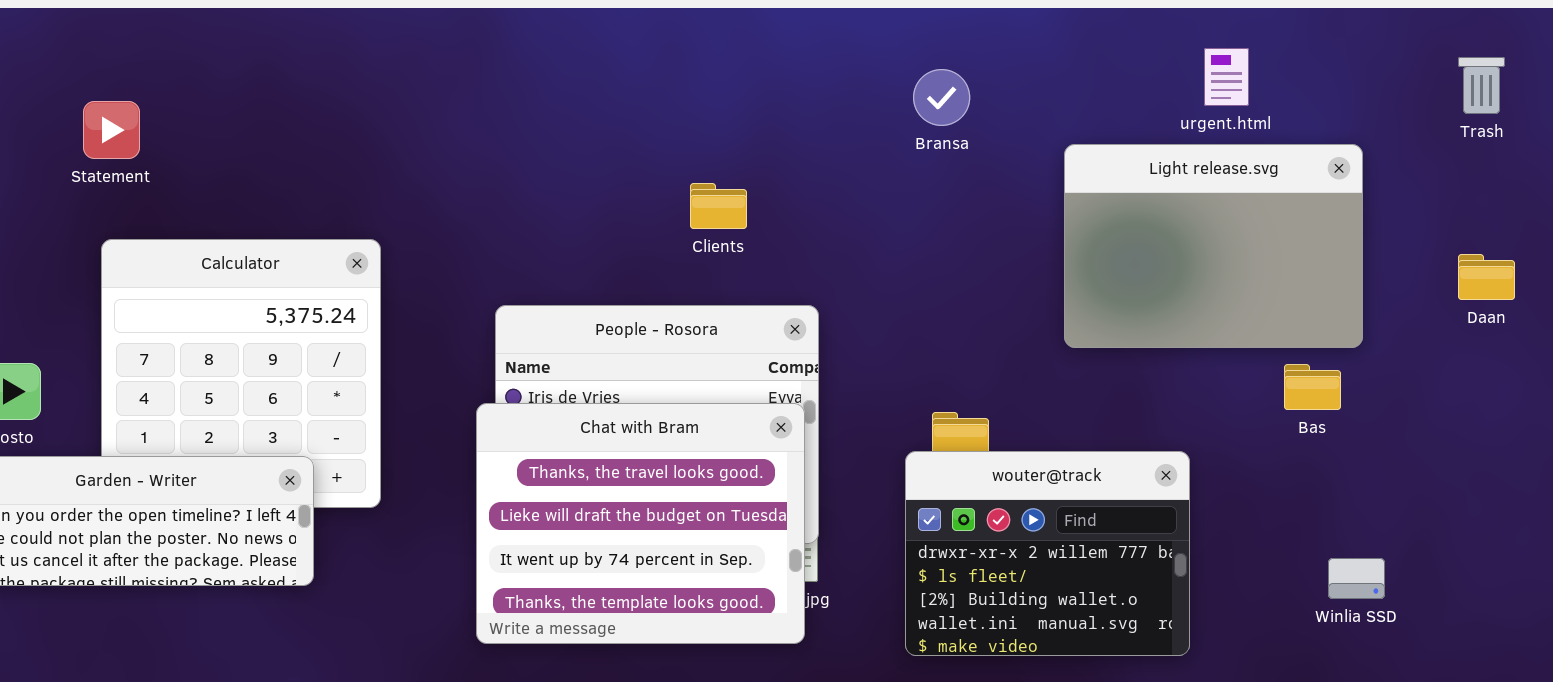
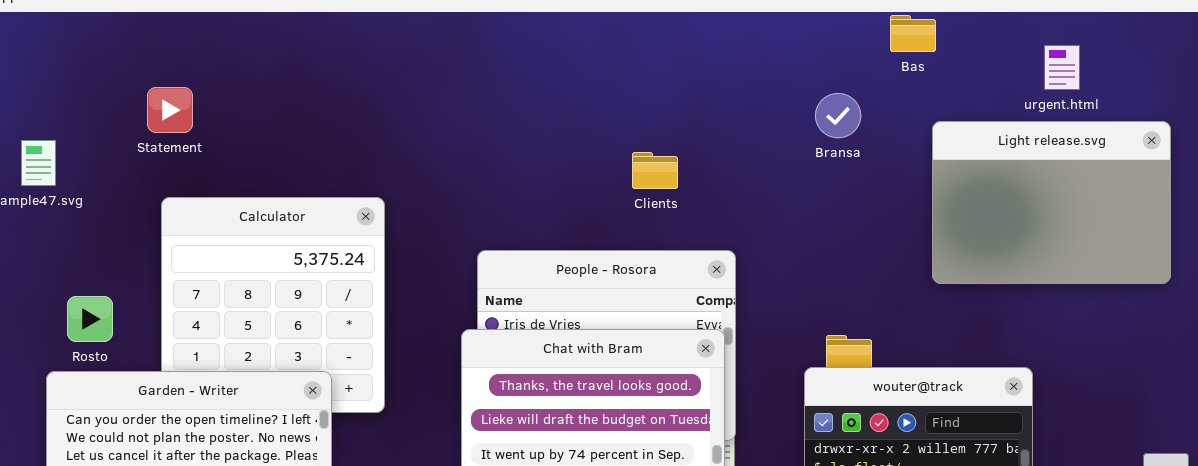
Bransa: [913,69,970,126] -> [815,93,861,138], moved
Bas: [1284,364,1341,410] -> [890,15,936,52], moved

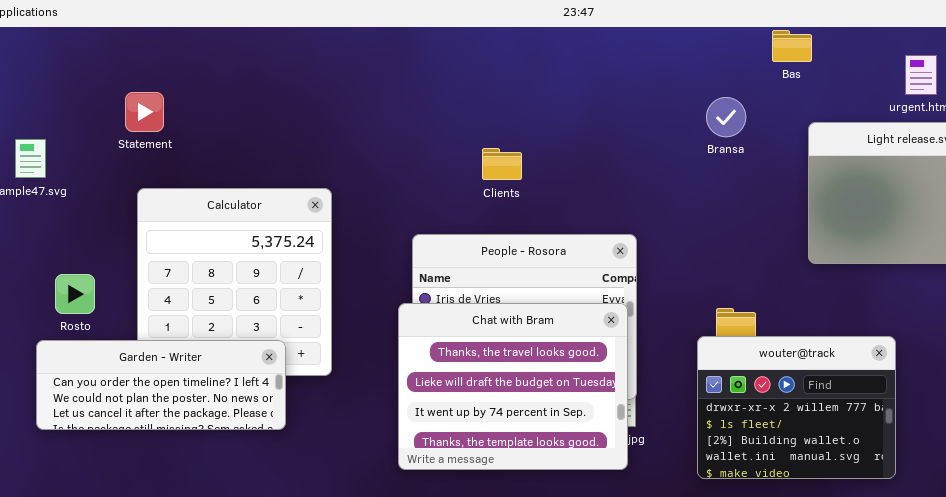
Clients: [632,152,678,189] -> [482,148,522,180], moved

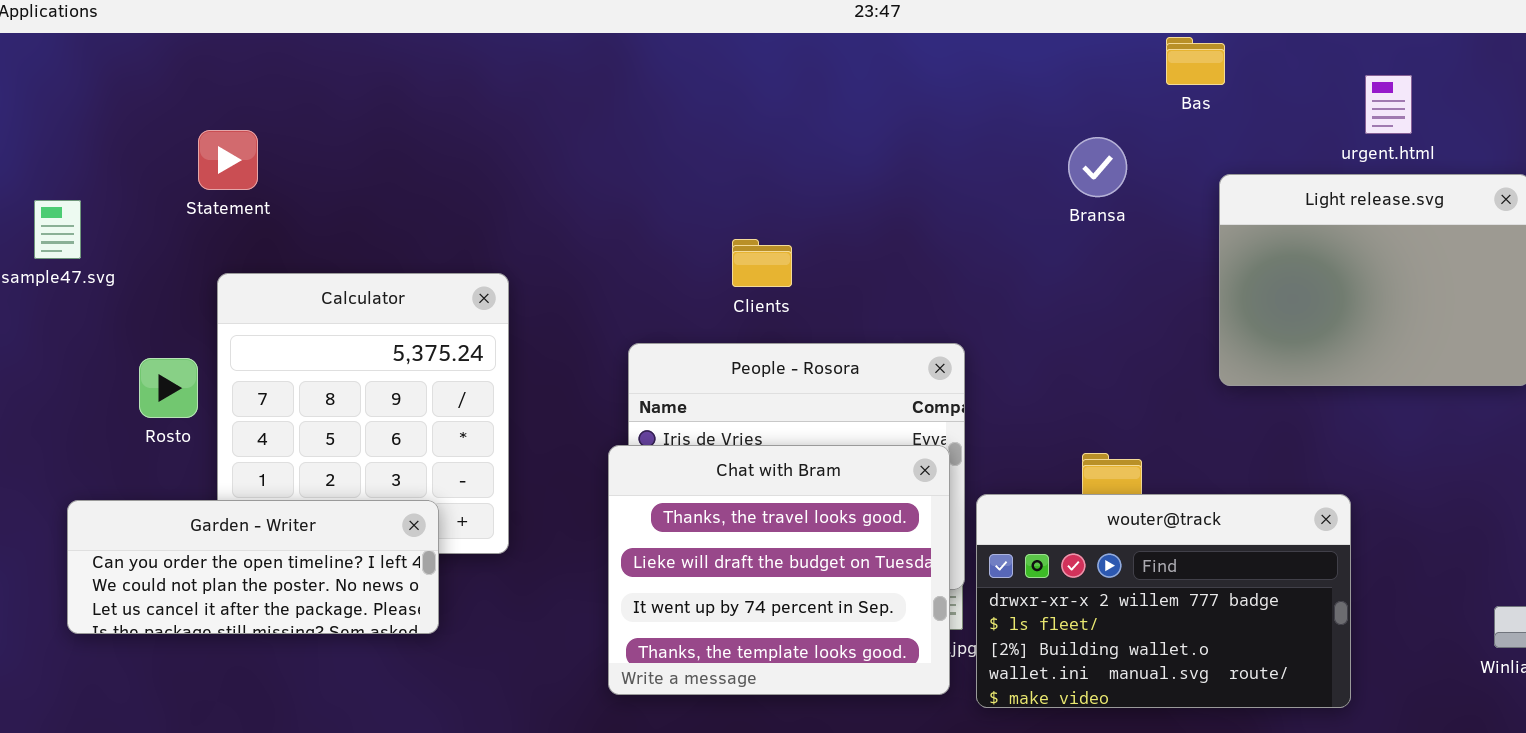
Clients: [482,148,522,180] -> [732,239,792,287], moved
Rosto: [55,274,95,314] -> [139,358,198,418], moved
wouter@track: [697,336,896,479] -> [976,494,1351,708], resized

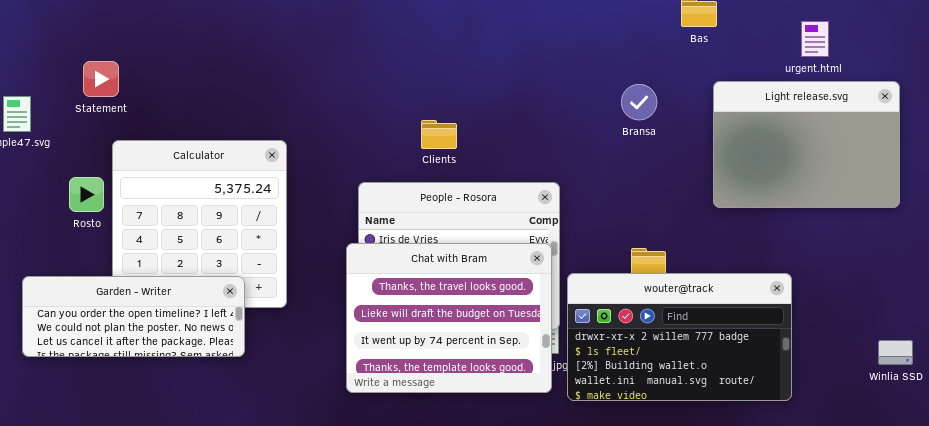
Statement: [198,130,258,190] -> [83,61,119,97], moved
Bransa: [1068,137,1127,197] -> [621,84,657,120], moved
Rosto: [139,358,198,418] -> [69,177,104,212], moved

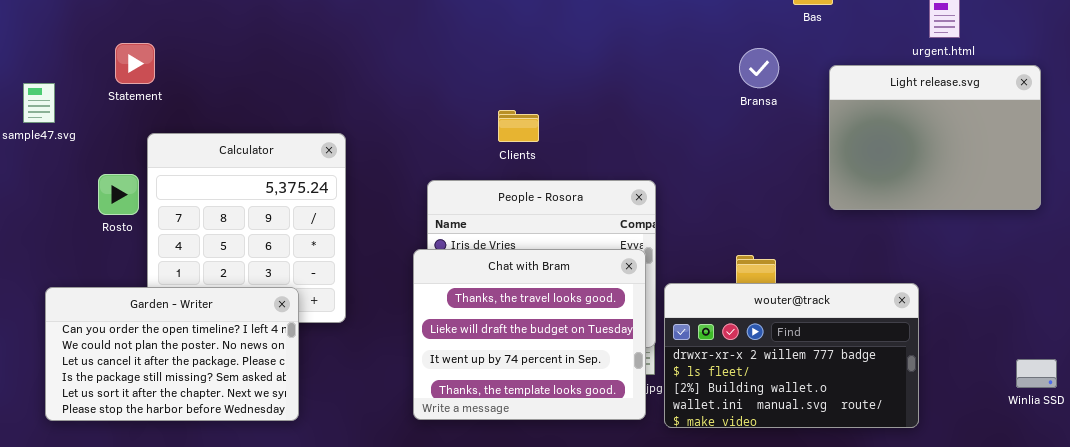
Bransa: [621,84,657,120] -> [739,48,779,88], moved
Garden - Writer: [22,276,245,357] -> [45,287,299,421], resized

